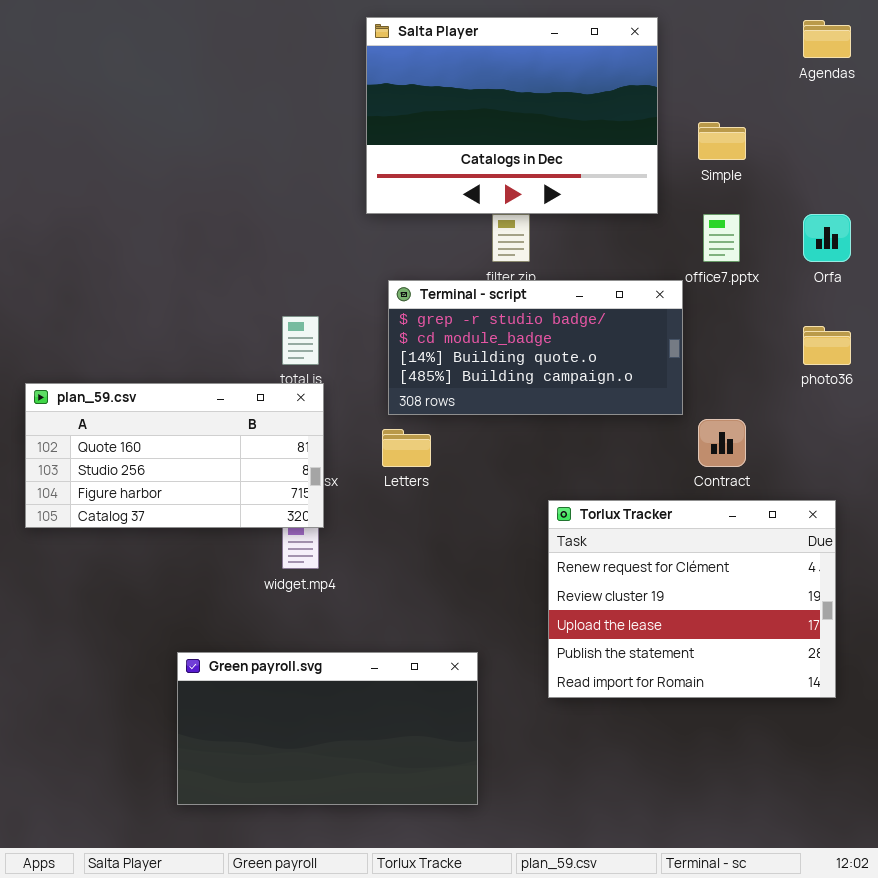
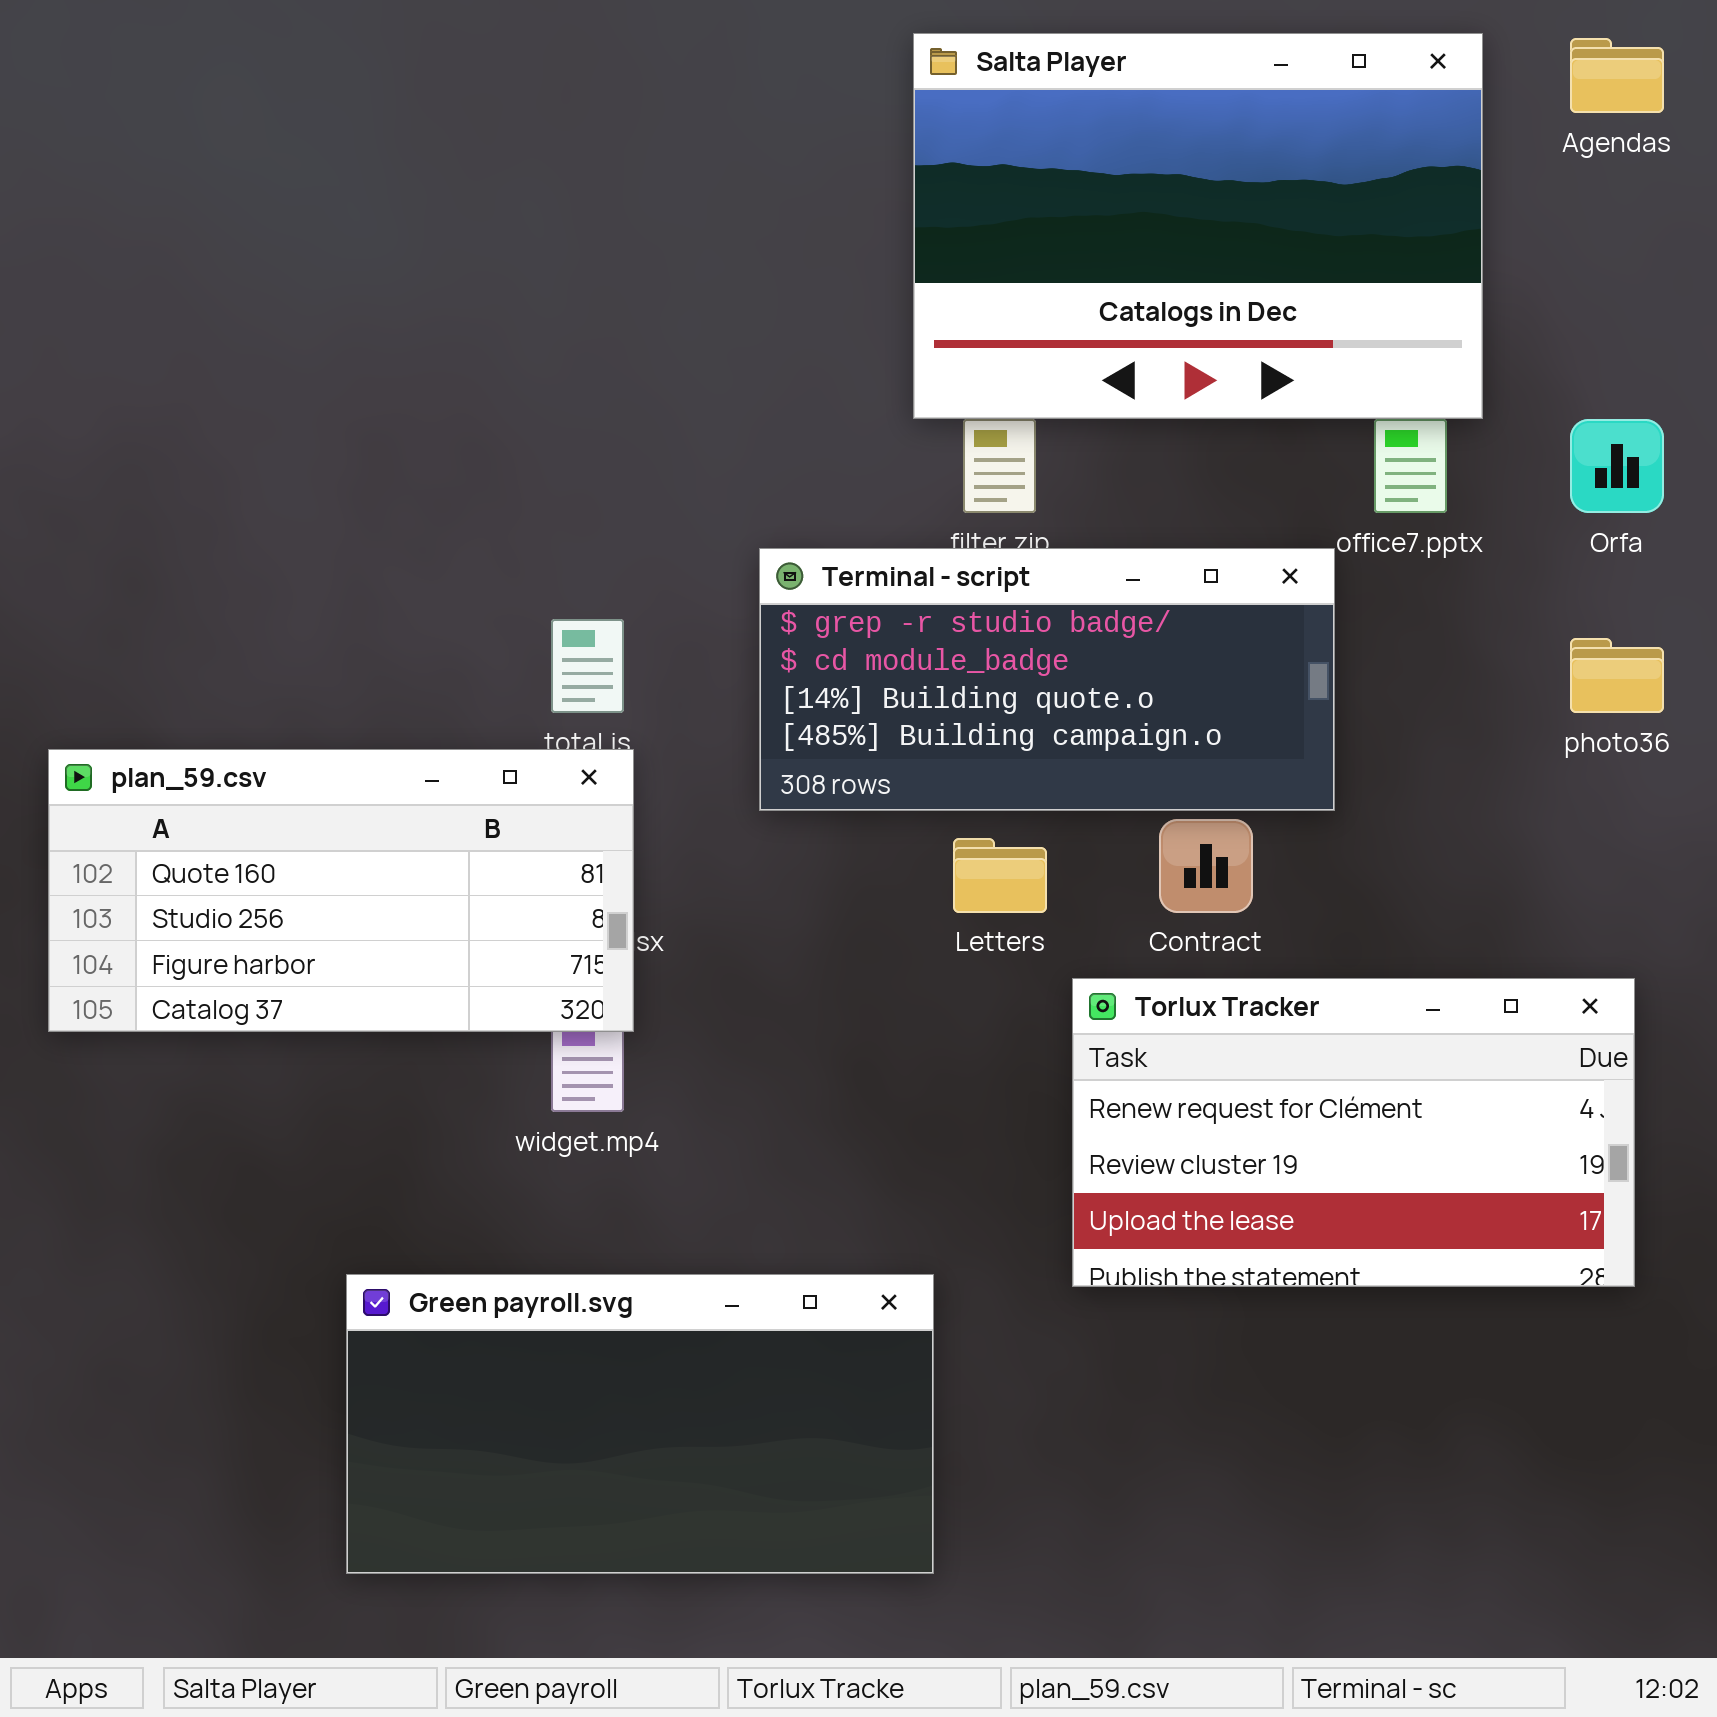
Salta Player: [366,17,658,214] -> [913,33,1483,419], moved
Contract: [698,419,746,467] -> [1159,819,1253,913], moved
Letters: [382,429,431,467] -> [953,838,1047,913], moved
Torlux Tracker: [548,500,836,698] -> [1072,978,1635,1287], resized

